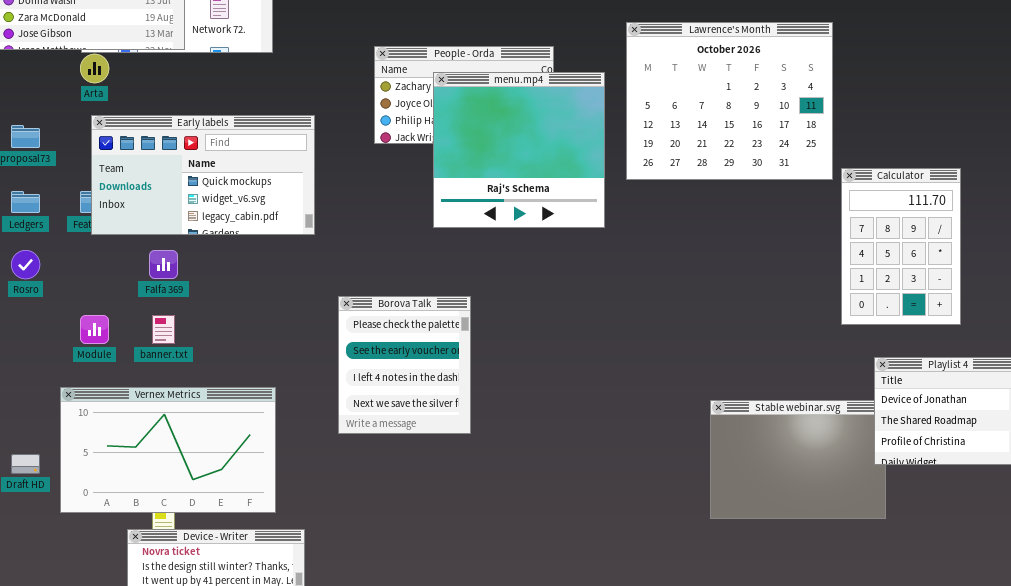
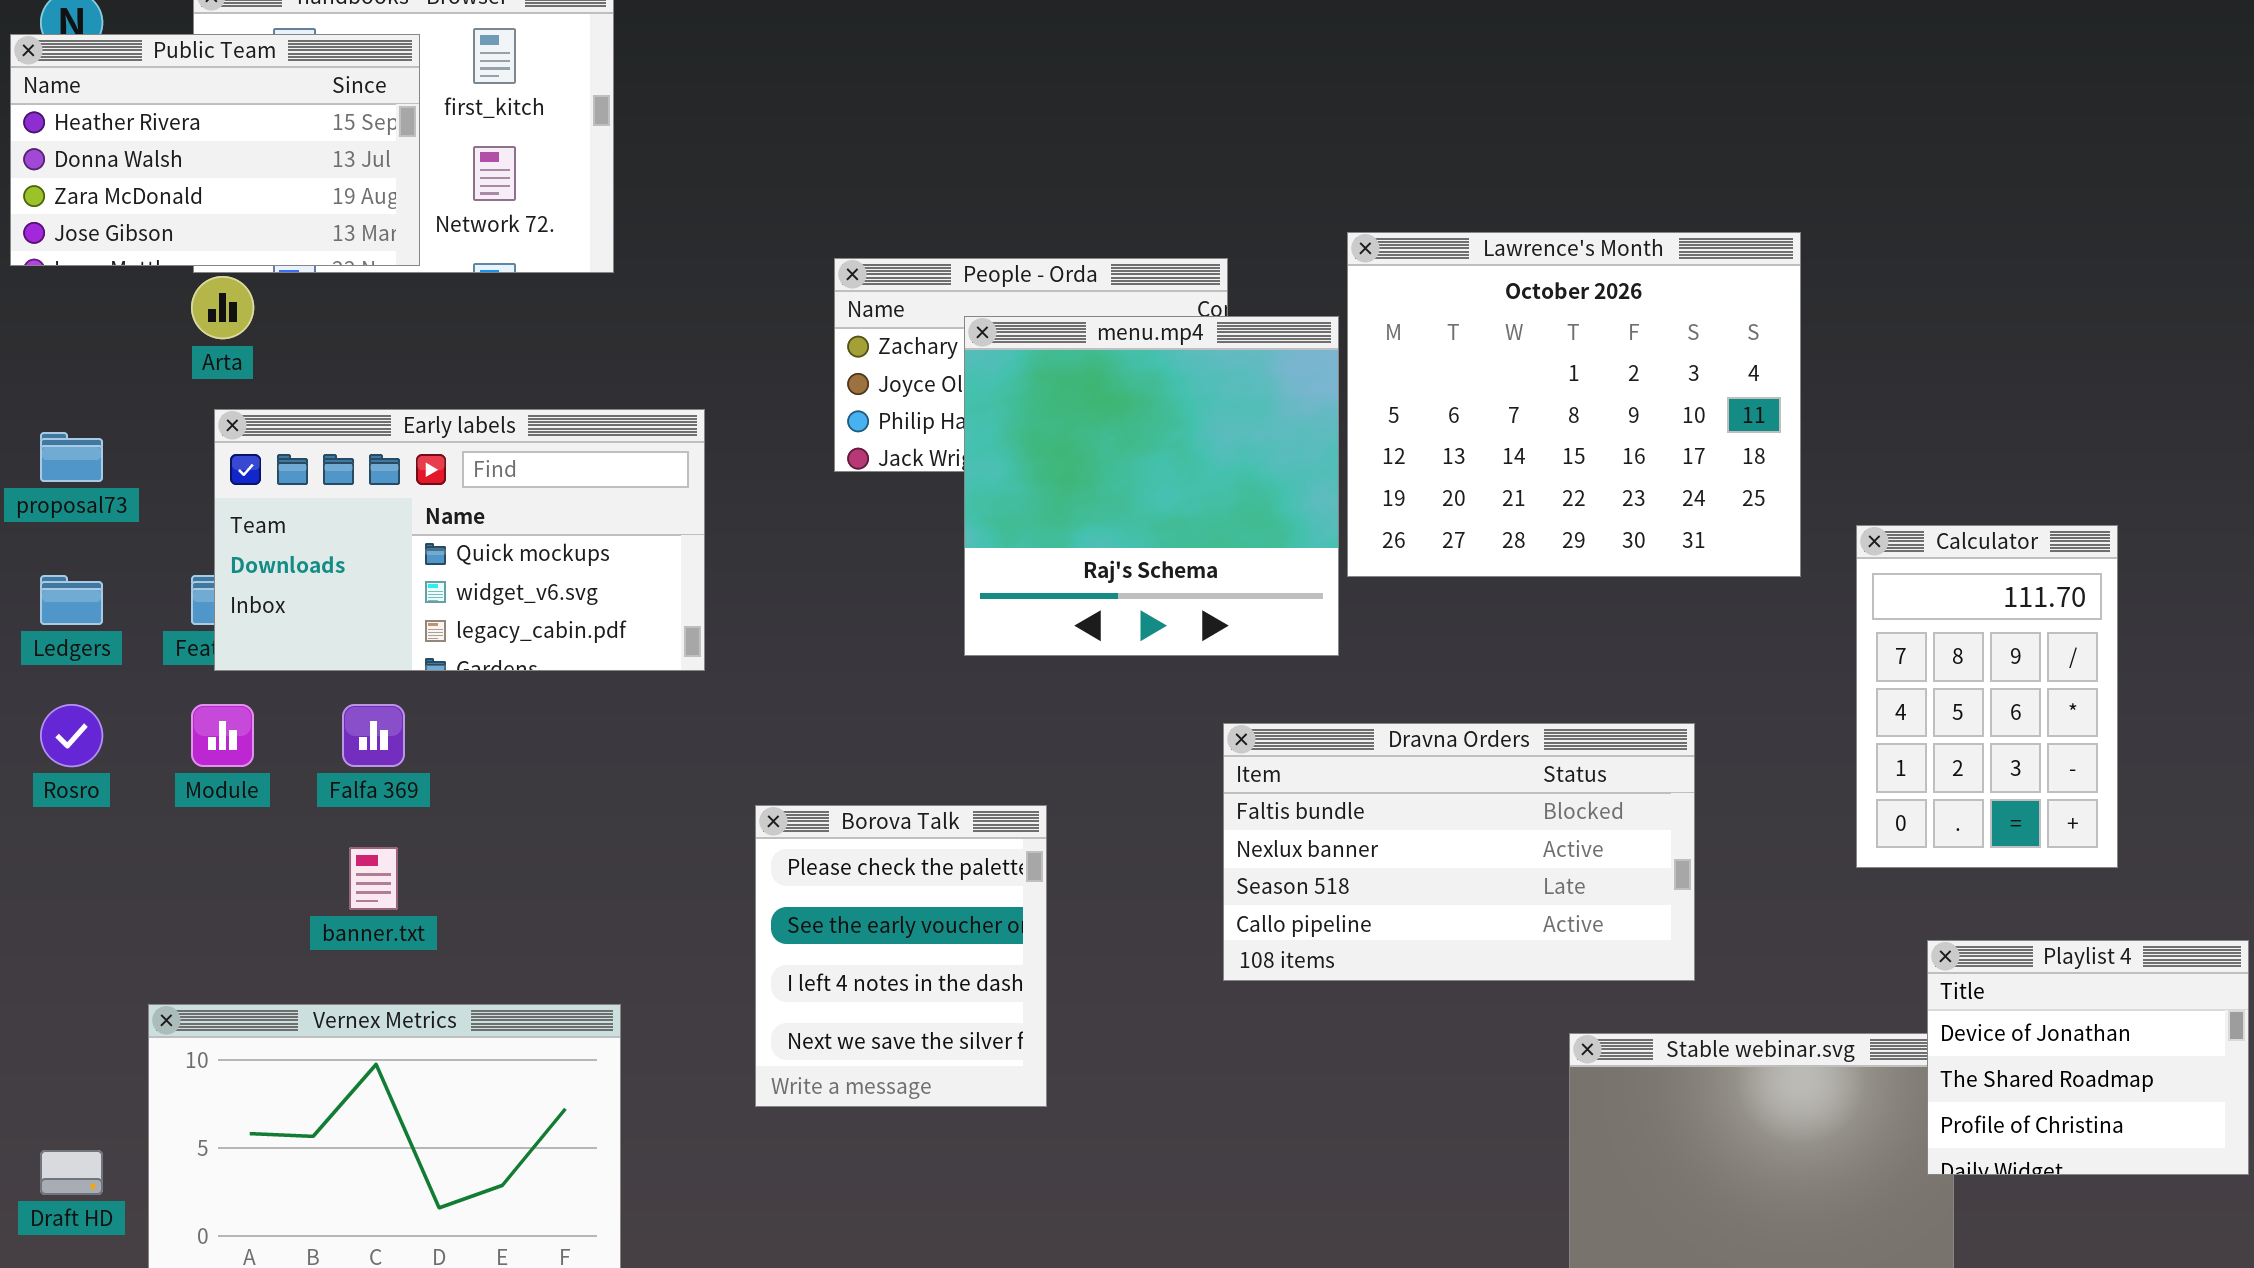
Lawrence's Month: [626,22,833,180] -> [1347,232,1801,577], moved
Dravna Orders: none -> [1223,723,1695,981], opened
Module: [80,315,109,344] -> [191,704,254,767], moved

